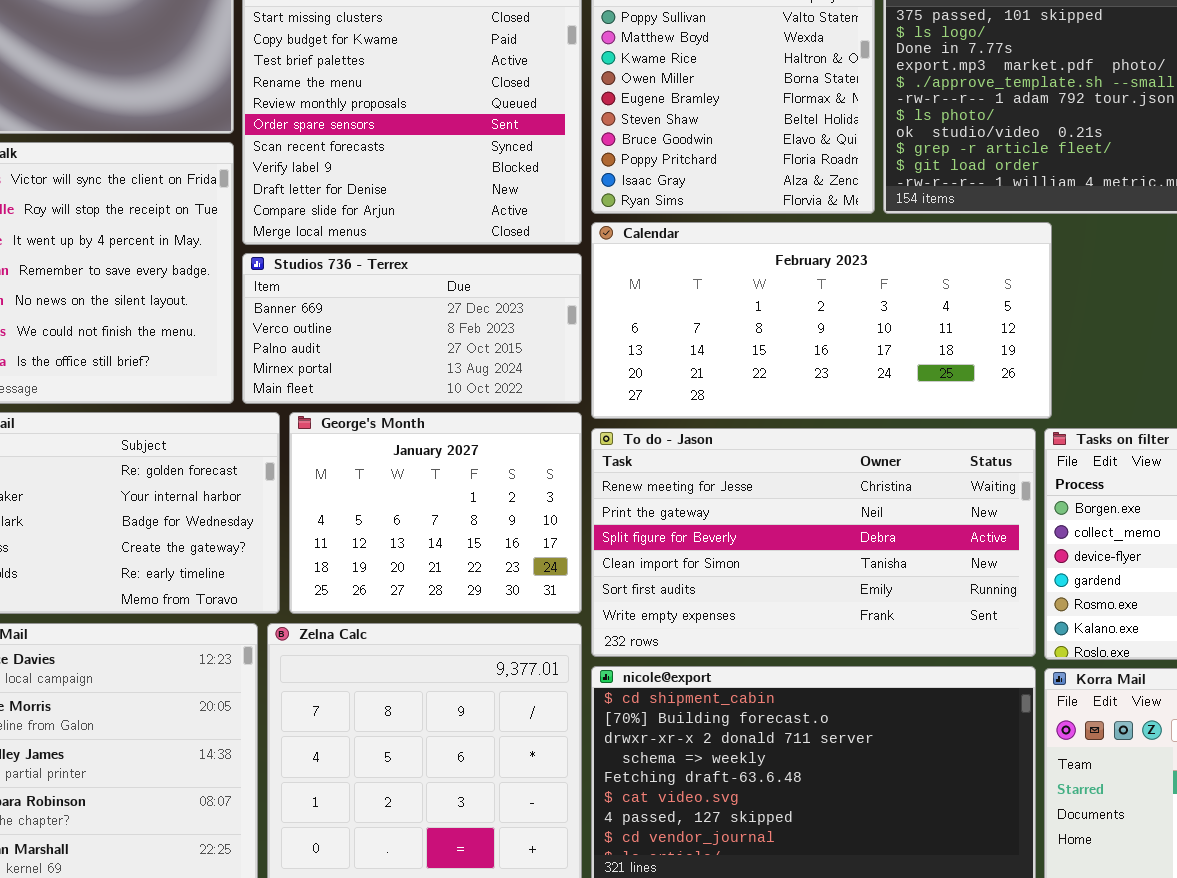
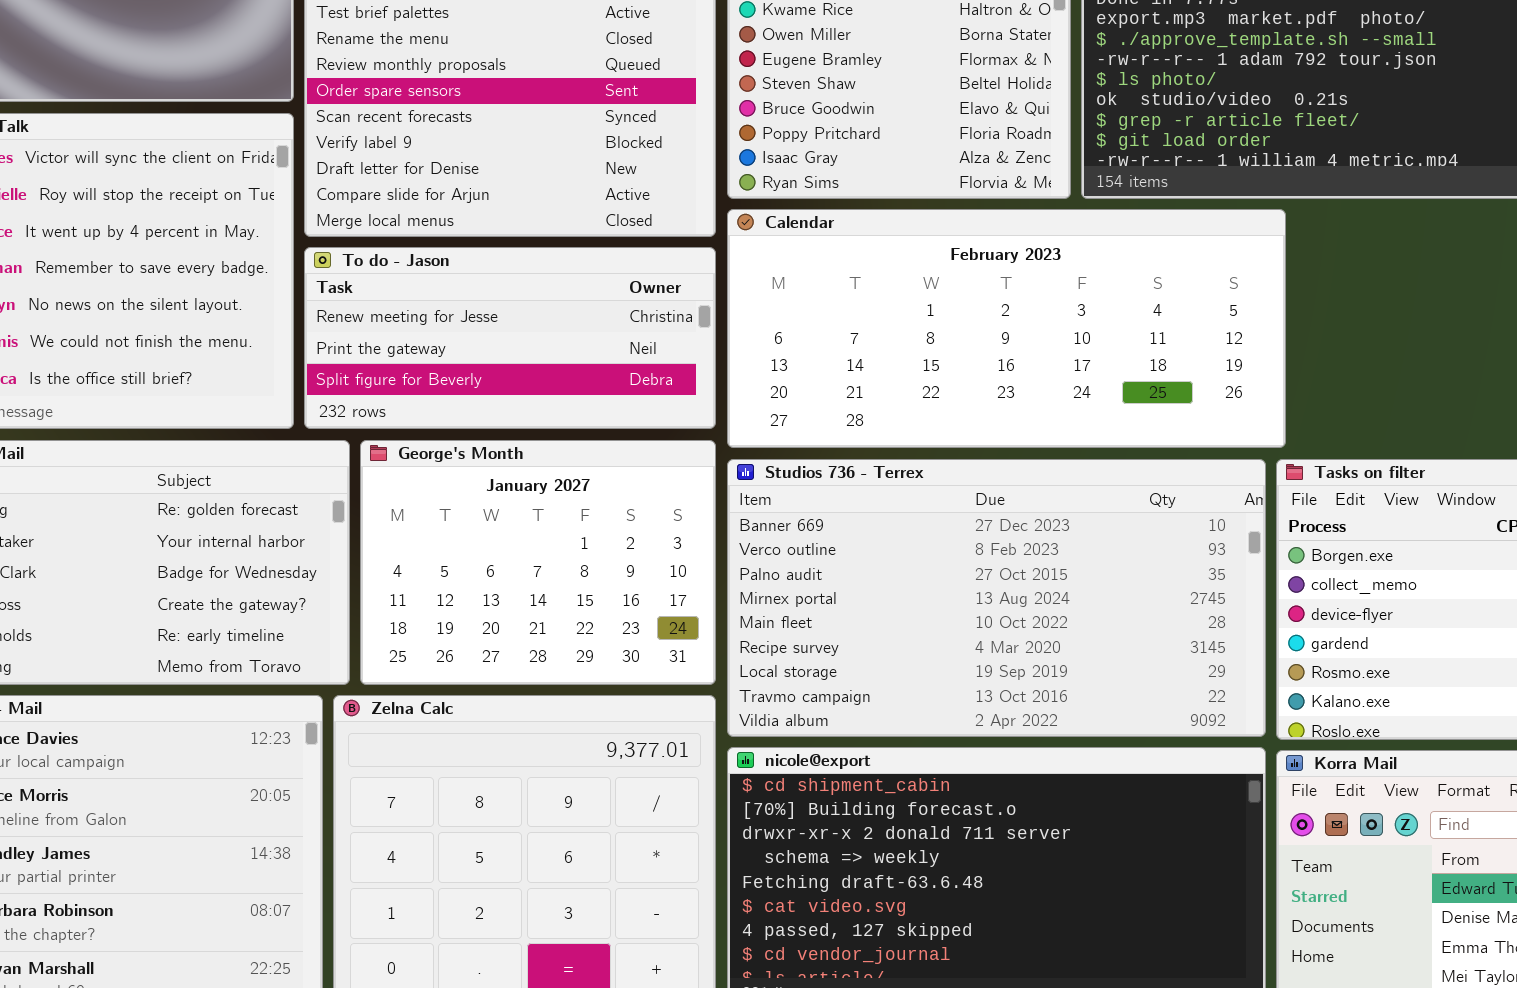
Studios 736 - Terrex: [242,253,582,404] -> [727,459,1266,737], moved, resized
To do - Jason: [591,428,1036,657] -> [304,247,716,429], moved, resized

